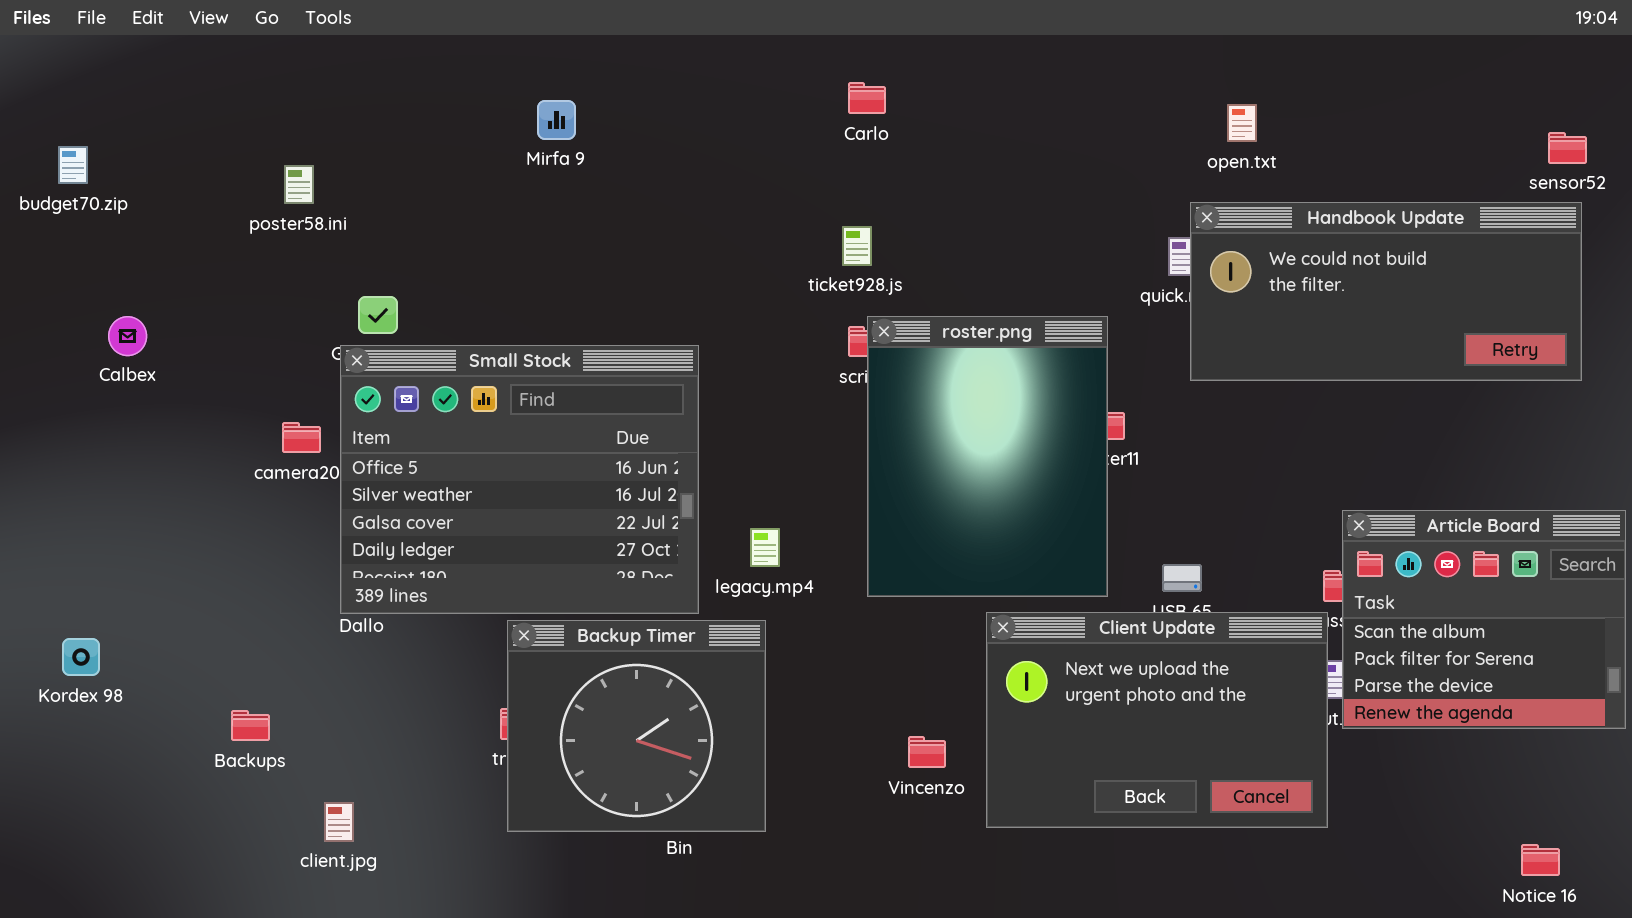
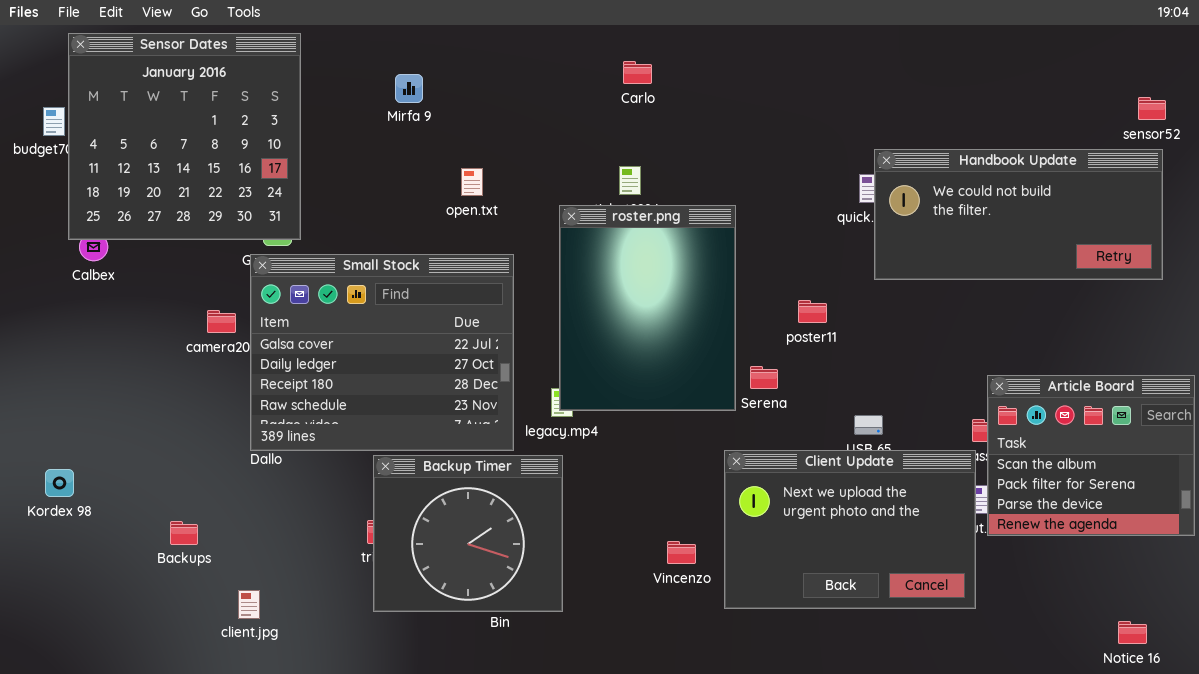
Sensor Dates: none -> [68,33,301,240], opened
open.txt: [1227,104,1257,142] -> [461,168,483,196], moved
roster.png: [867,316,1108,597] -> [559,205,736,411], moved
Small Stock: [340,345,699,614] -> [250,254,514,451], scrolled down 2 rows

